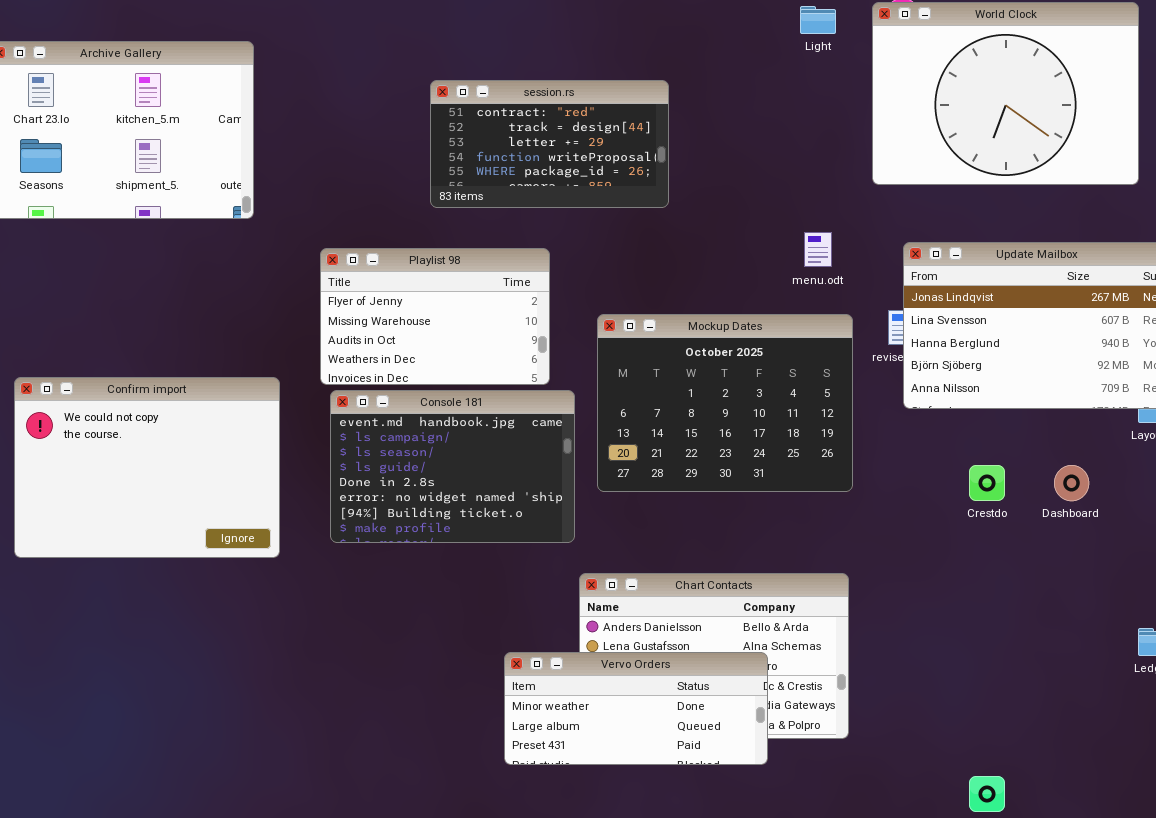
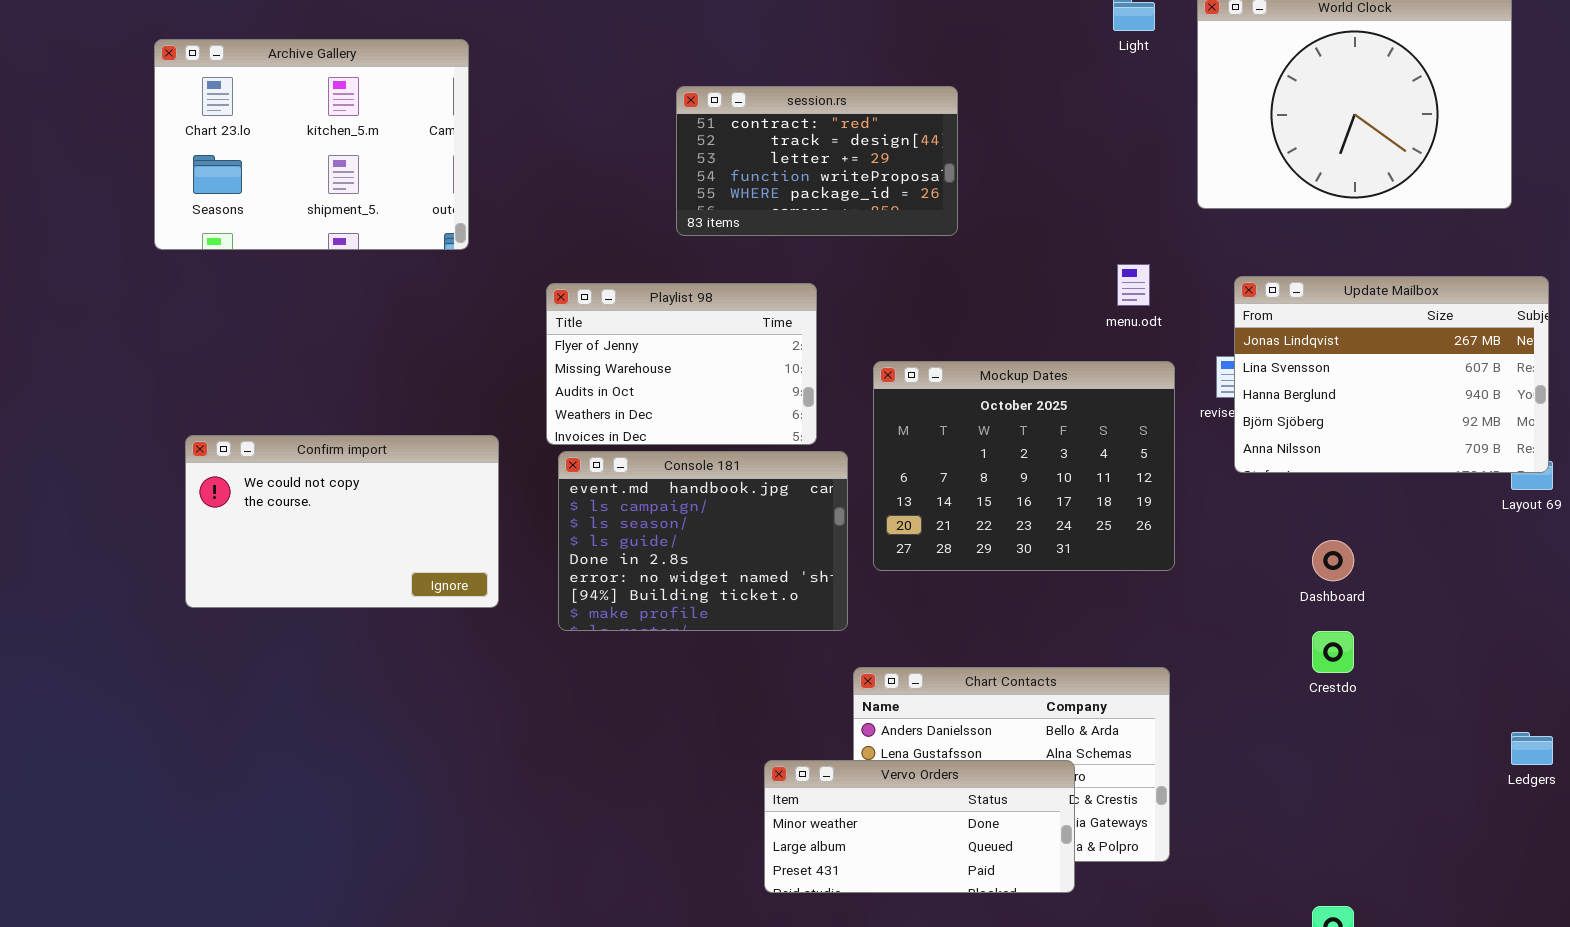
Confirm import: [14,377,280,558] -> [185,435,499,608], resized
Crestdo: [969,465,1005,501] -> [1312,631,1354,673], moved
Dashboard: [1054,465,1089,501] -> [1312,540,1354,581], moved

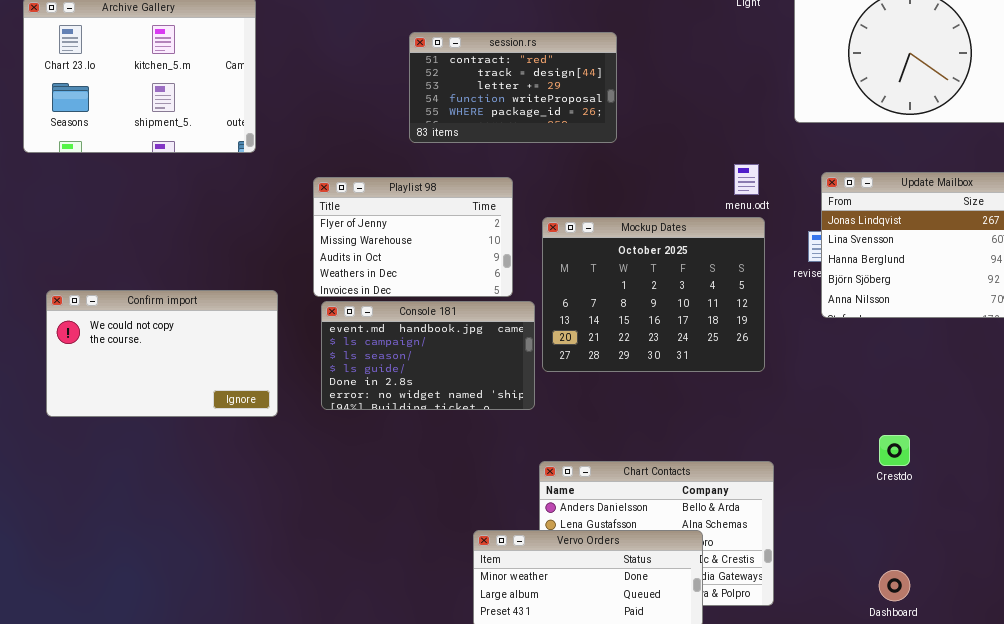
Mockup Dates: [873,361,1175,571] -> [542,217,765,372], moved
Console 181: [558,451,848,631] -> [321,301,535,410], resized
Dashboard: [1312,540,1354,581] -> [879,570,910,601], moved

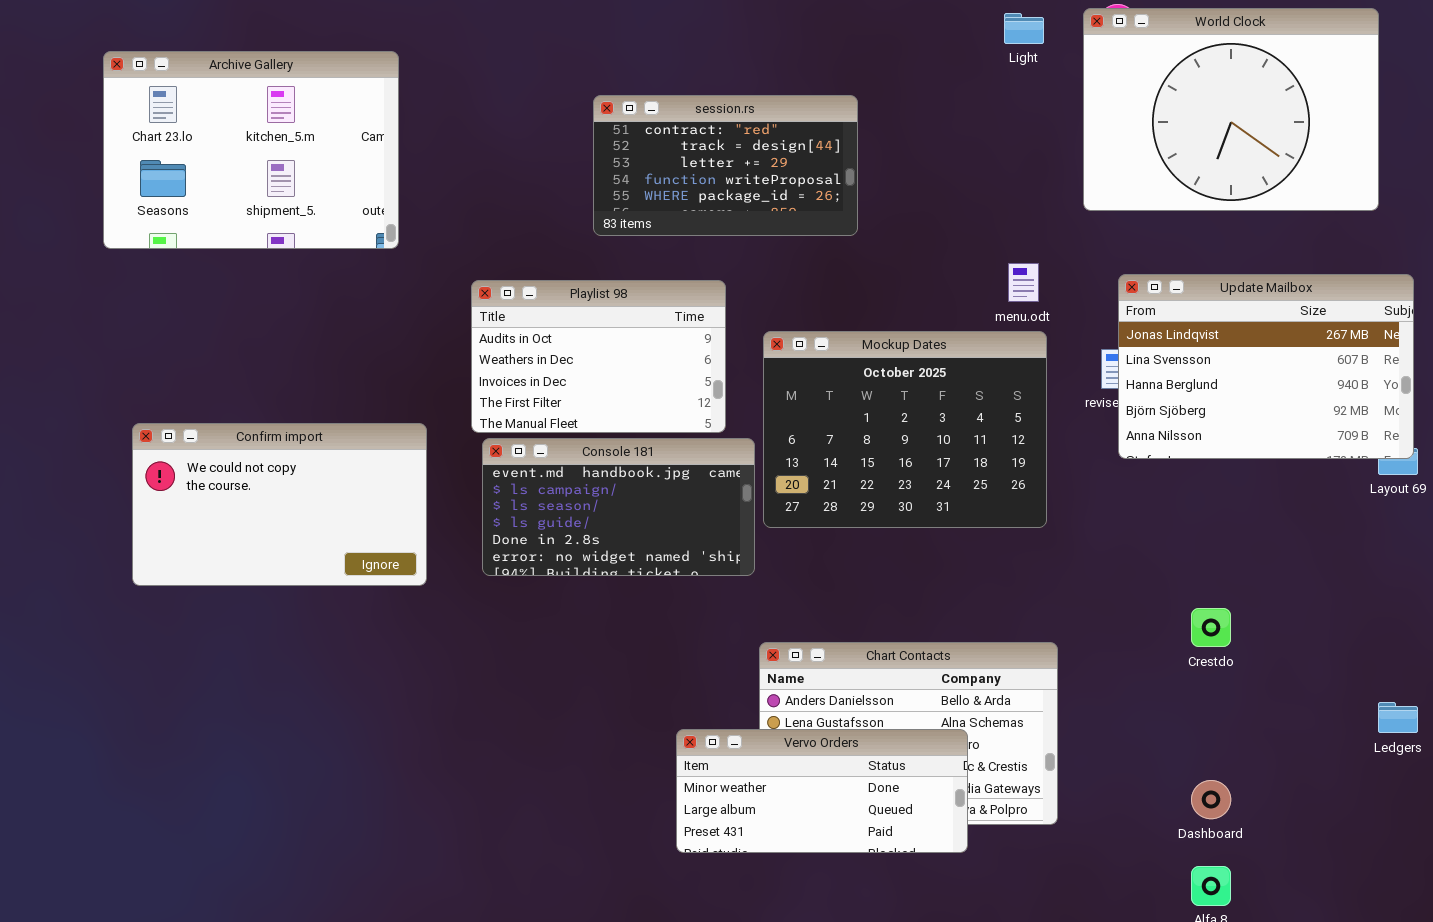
Playlist 98: [313,177,513,297] -> [471,280,726,433], scrolled down 2 rows

